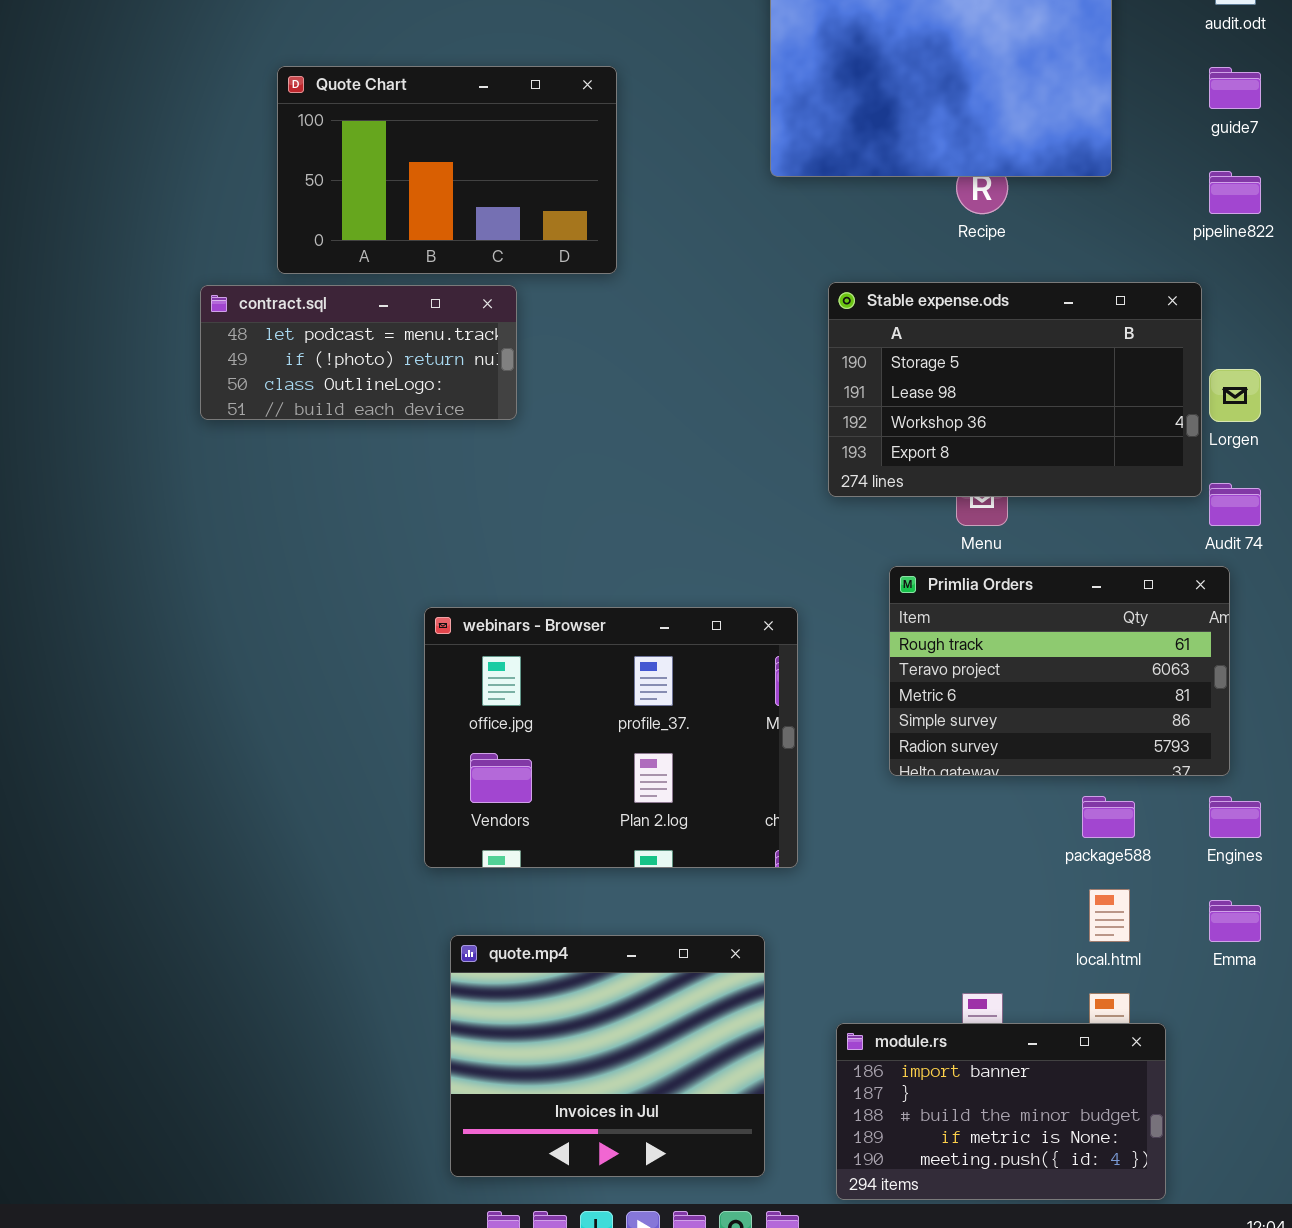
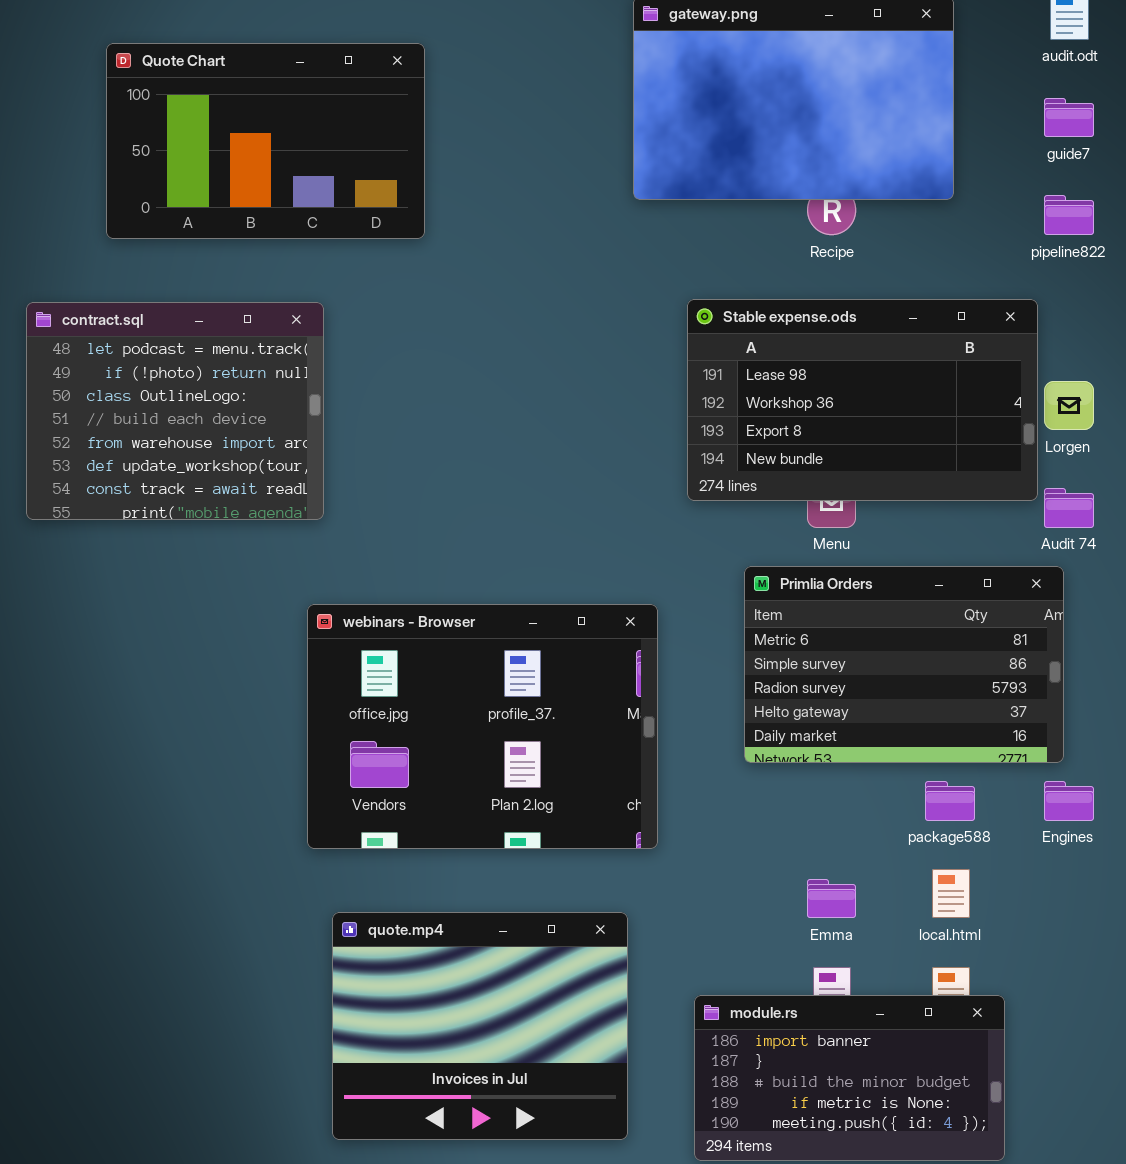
Quote Chart: [277,66,617,274] -> [106,43,425,239], moved
Stable expense.ods: [828,282,1202,497] -> [687,299,1038,501], scrolled down 1 row
contract.sql: [200,285,517,420] -> [26,302,324,520], moved, resized
Primlia Orders: [889,566,1230,776] -> [744,566,1064,763], scrolled down 2 rows
Emma: [1209,900,1261,942] -> [807,879,856,918], moved

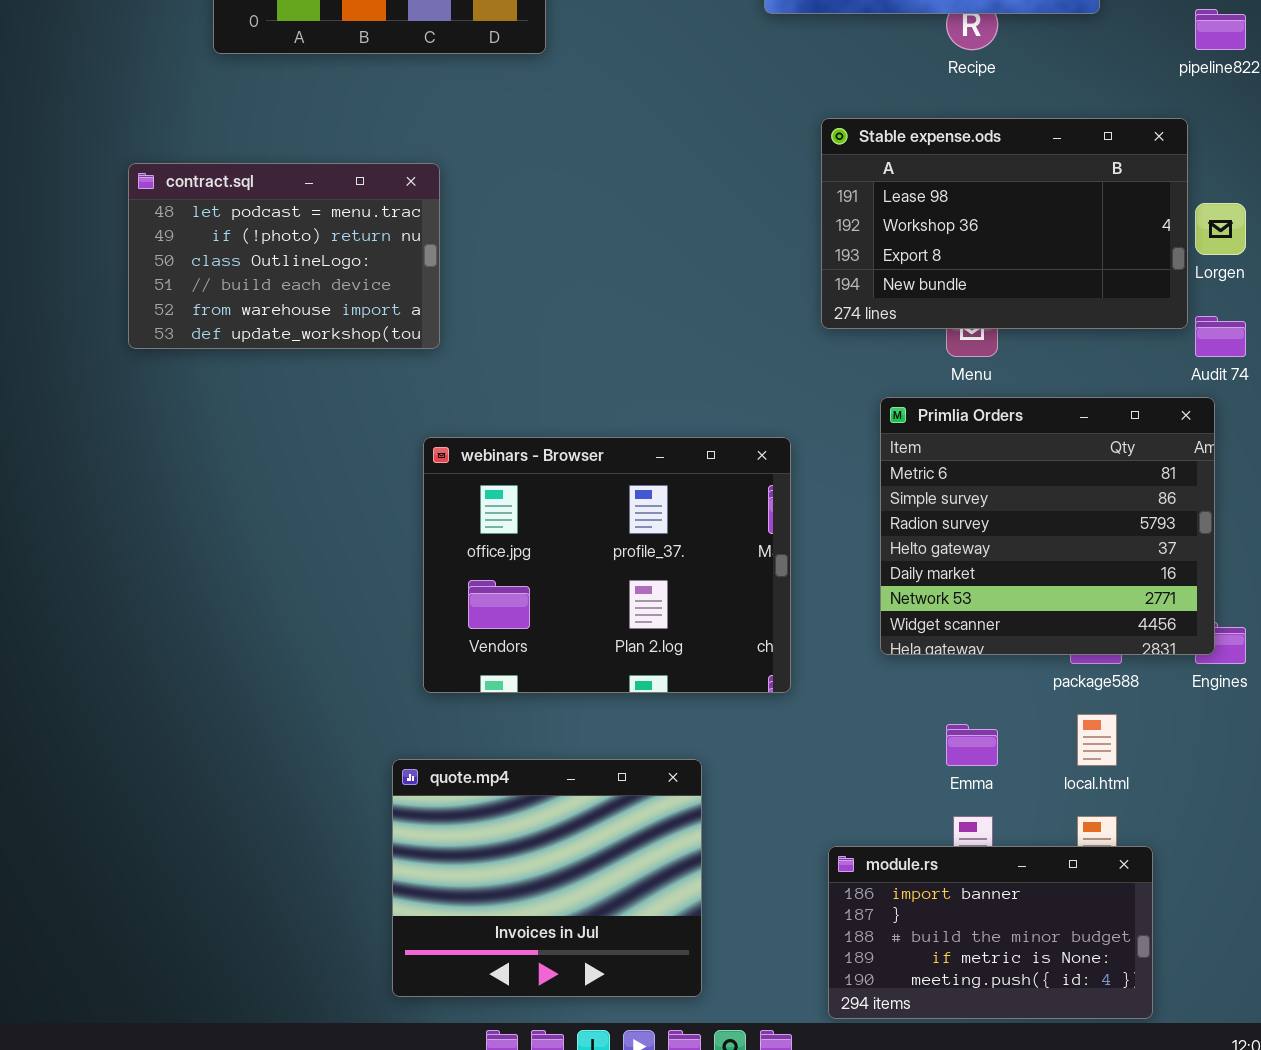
contract.sql: [26,302,324,520] -> [128,163,440,349], resized
Primlia Orders: [744,566,1064,763] -> [880,397,1215,655], resized
quote.mp4: [332,912,628,1140] -> [392,759,702,997], moved

